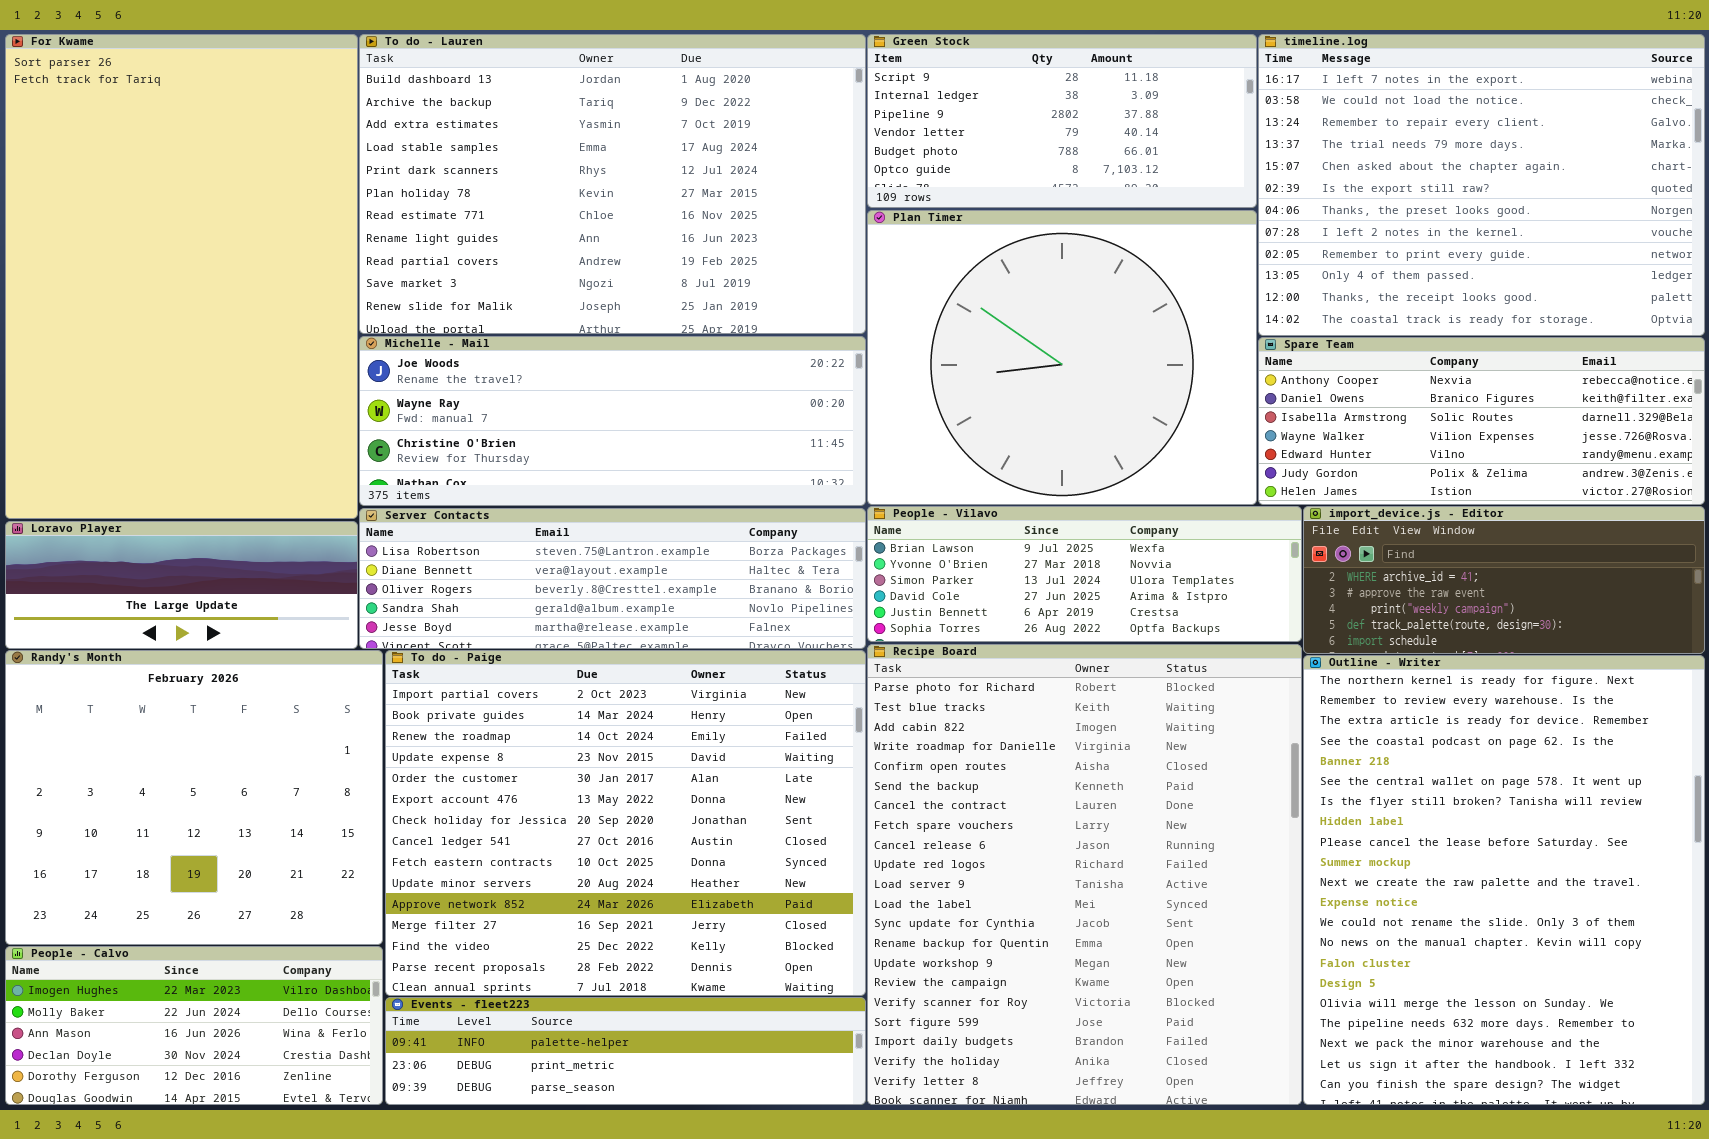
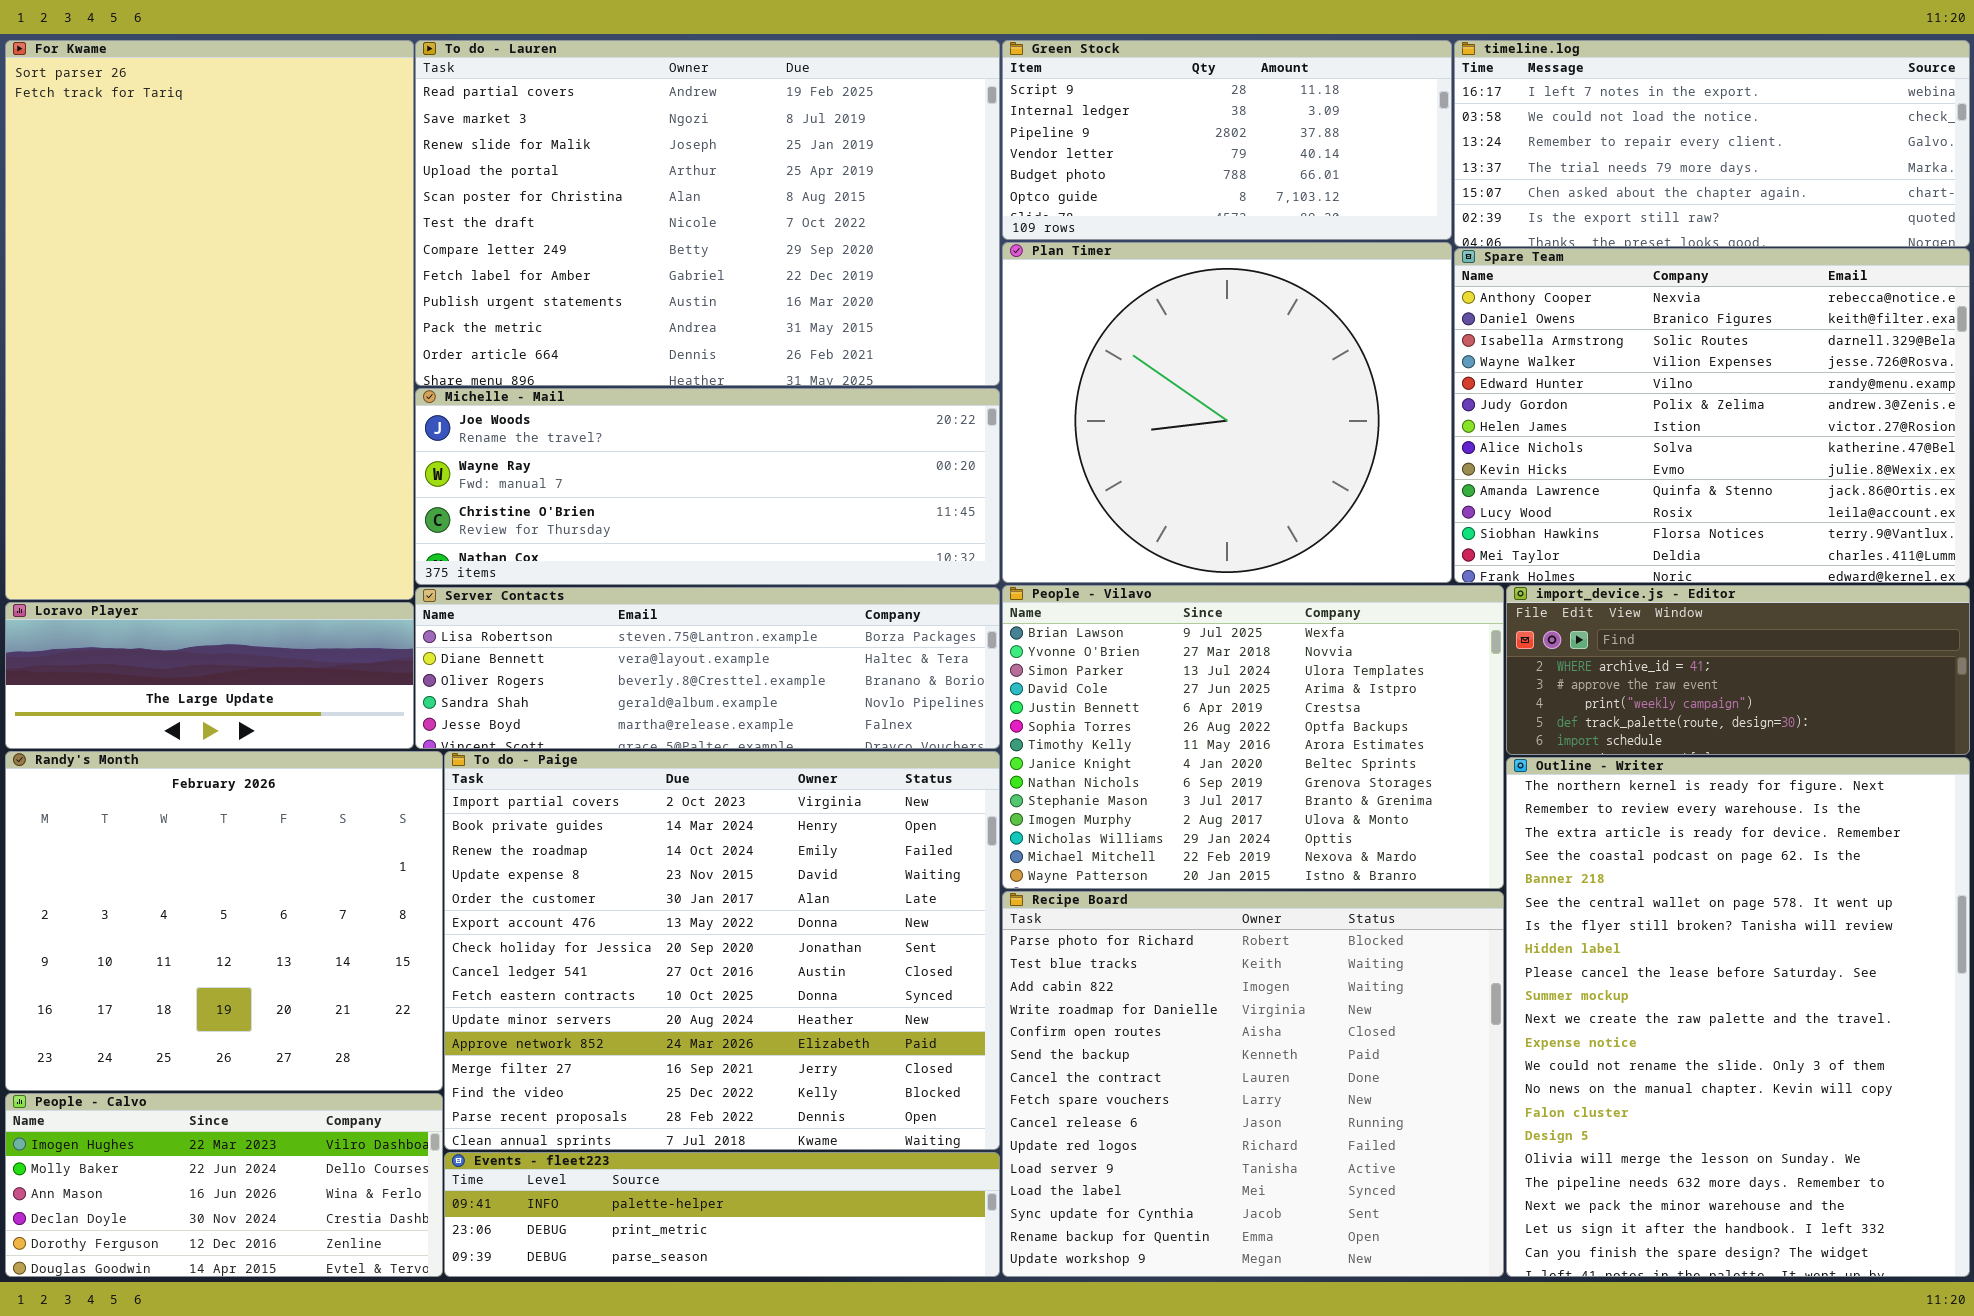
To do - Lauren: [359,34,866,334] -> [415,40,1000,386], scrolled down 8 rows
timeline.log: [1258,34,1705,336] -> [1454,40,1970,247], resized
Spare Team: [1258,337,1705,505] -> [1454,248,1970,583], resized
People - Vilavo: [867,506,1302,642] -> [1002,585,1504,889], resized
Recipe Board: [867,644,1302,1105] -> [1002,891,1504,1277], resized

